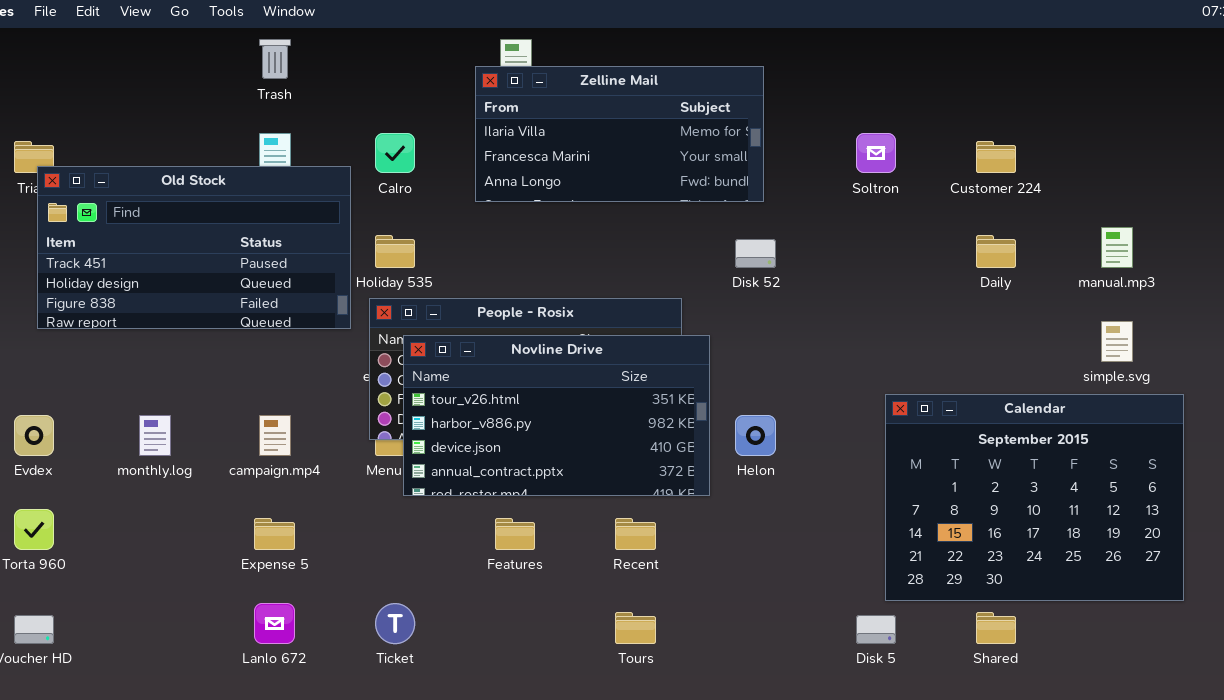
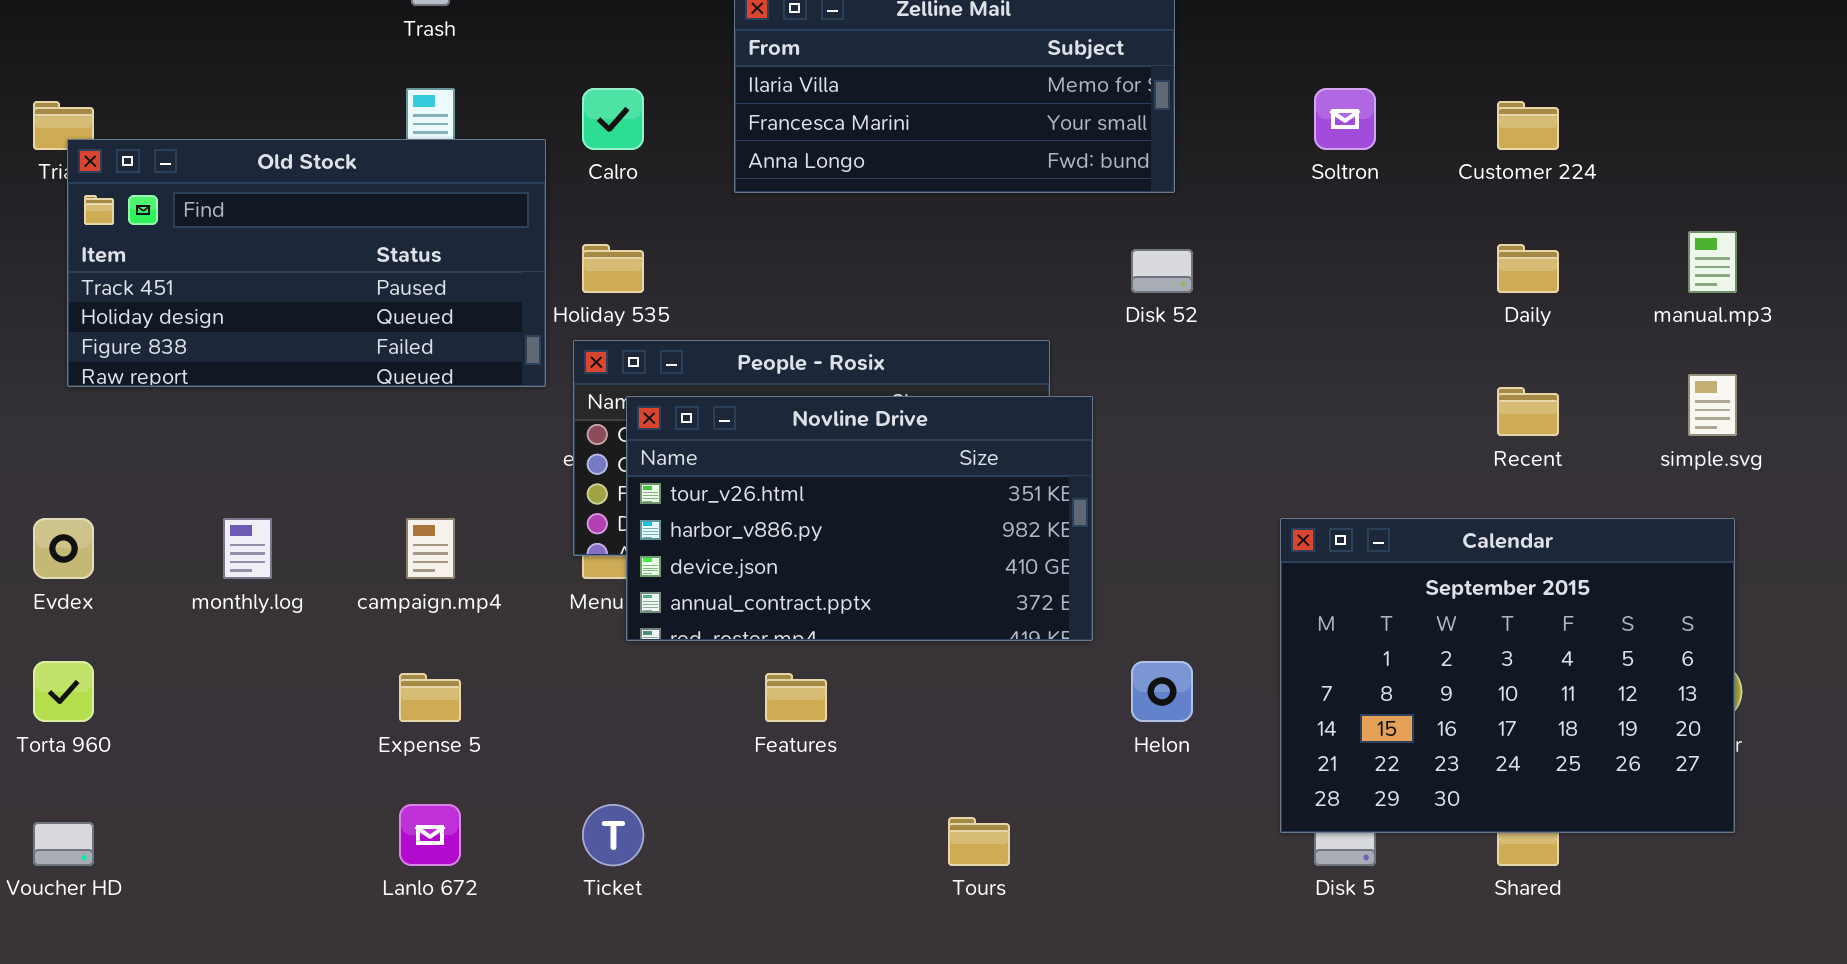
Calendar: [885,394,1184,601] -> [1280,518,1735,833], moved
Helon: [735,415,776,456] -> [1131,661,1193,722], moved
Recent: [615,518,656,550] -> [1497,387,1559,436], moved

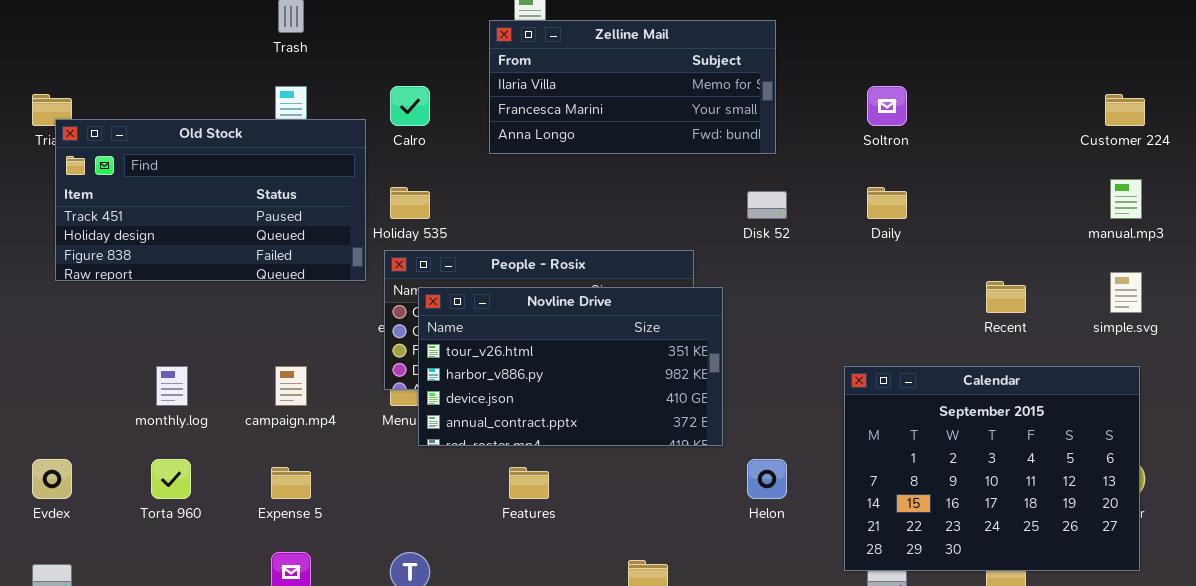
Customer 224: [1497,101,1559,150] -> [1105,94,1145,126], moved
Daily: [1497,244,1559,293] -> [867,187,907,219], moved
Evdex: [33,518,94,579] -> [32,459,72,499], moved
Torta 960: [33,661,94,722] -> [151,459,191,499], moved

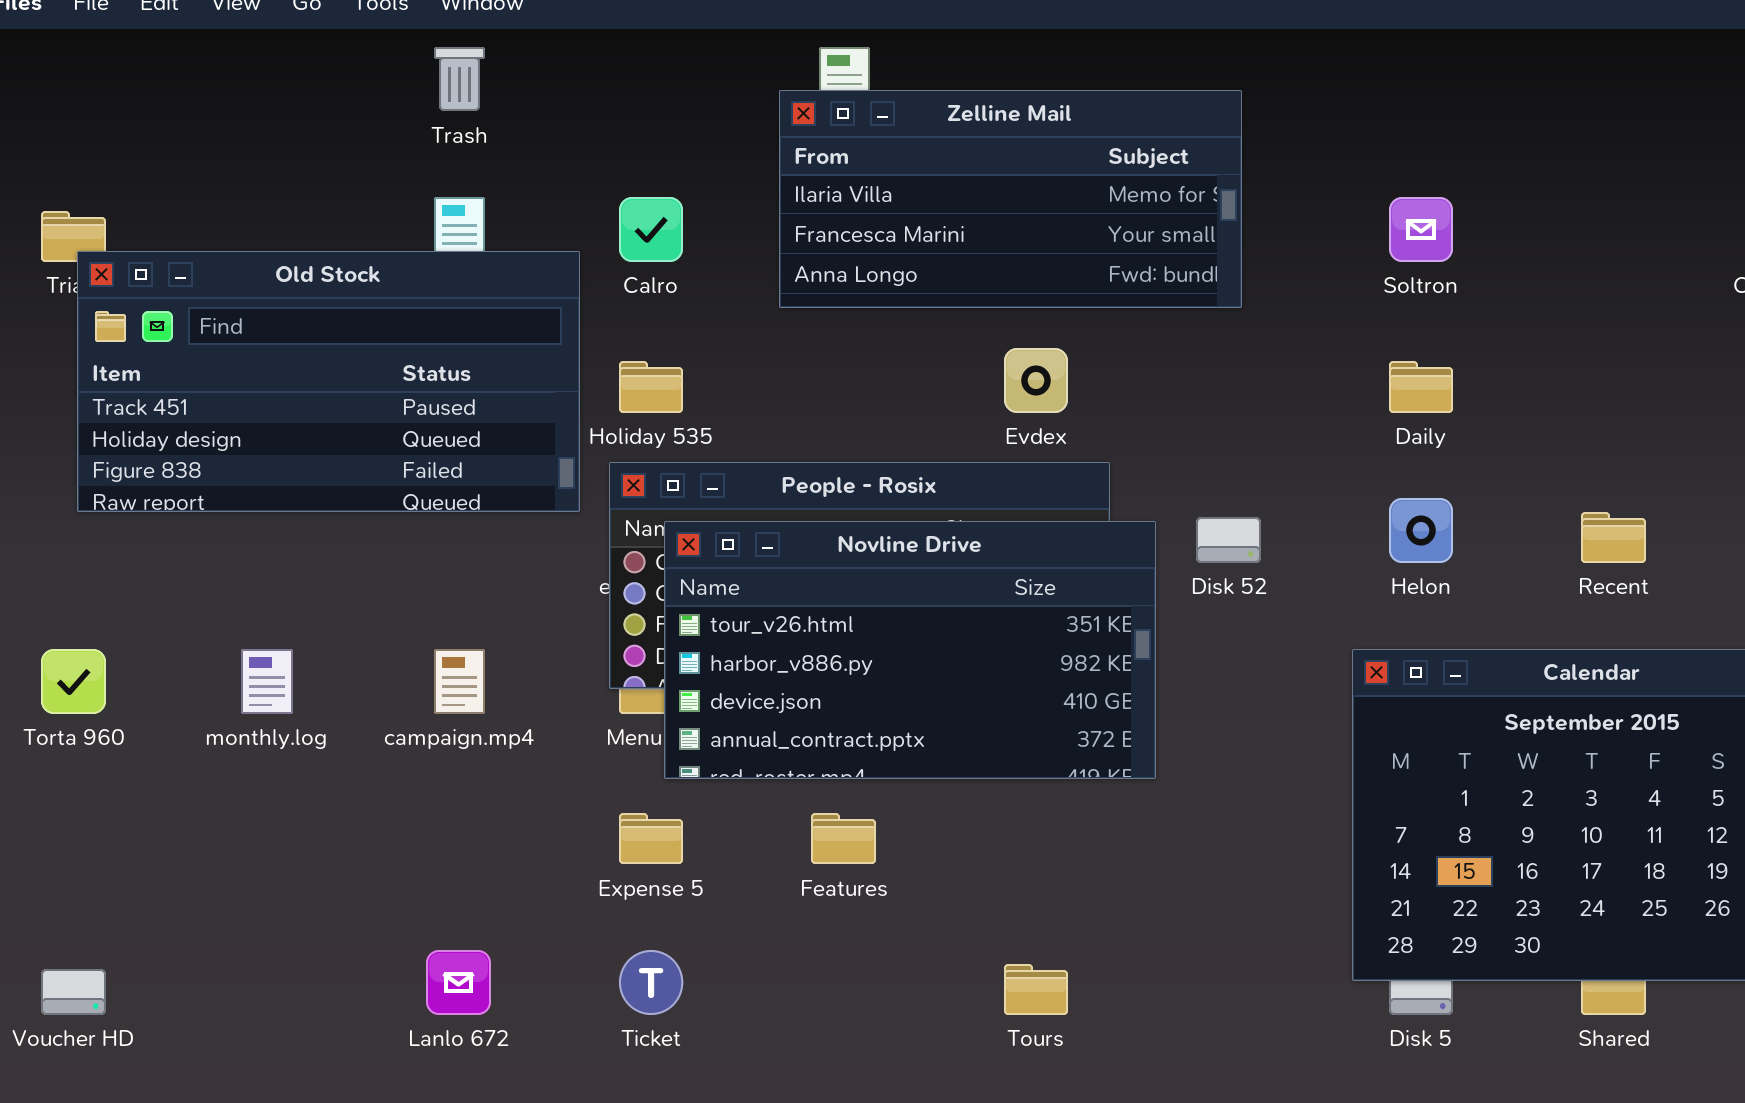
Disk 52: [747,191,787,219] -> [1196,517,1261,563], moved
Evdex: [32,459,72,499] -> [1004,348,1068,413], moved
Torta 960: [151,459,191,499] -> [41,649,106,714], moved
Helon: [747,459,787,499] -> [1389,498,1453,563], moved
Expense 5: [271,467,311,499] -> [619,813,683,864], moved

